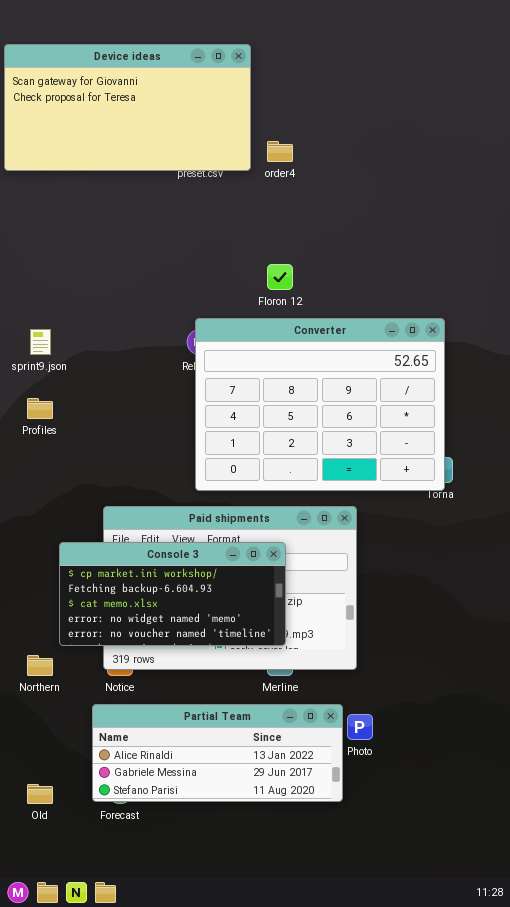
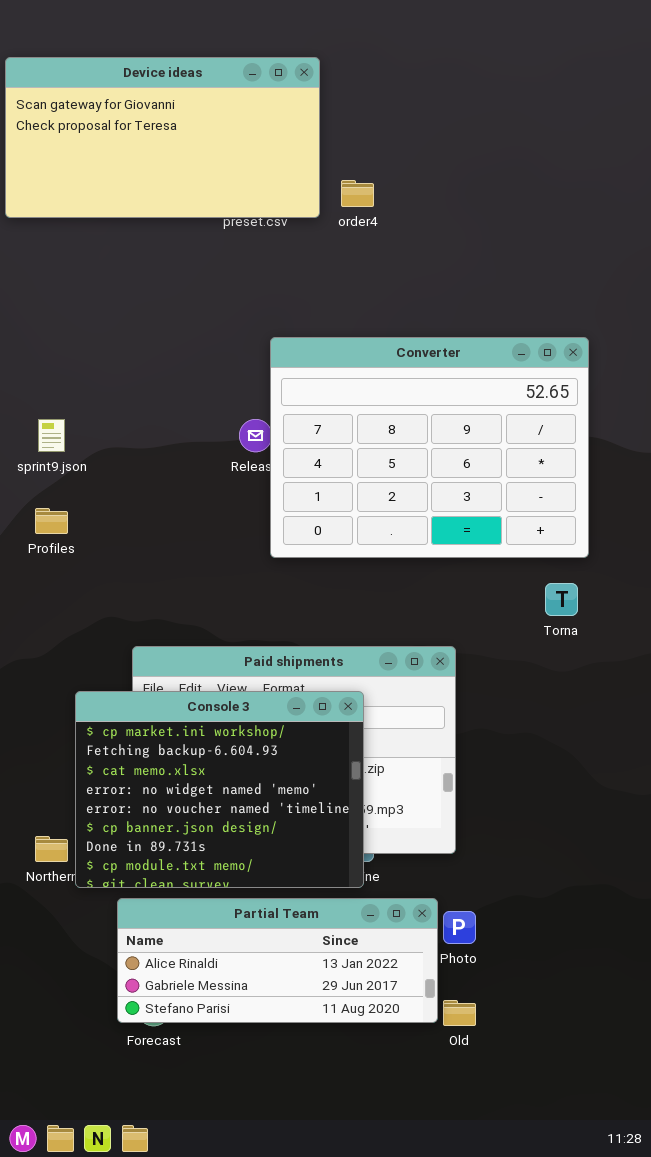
Converter: [195,318,445,491] -> [270,337,589,558], moved
Console 3: [59,542,286,646] -> [75,691,364,888], resized
Old: [27,784,53,804] -> [443,1000,476,1026], moved

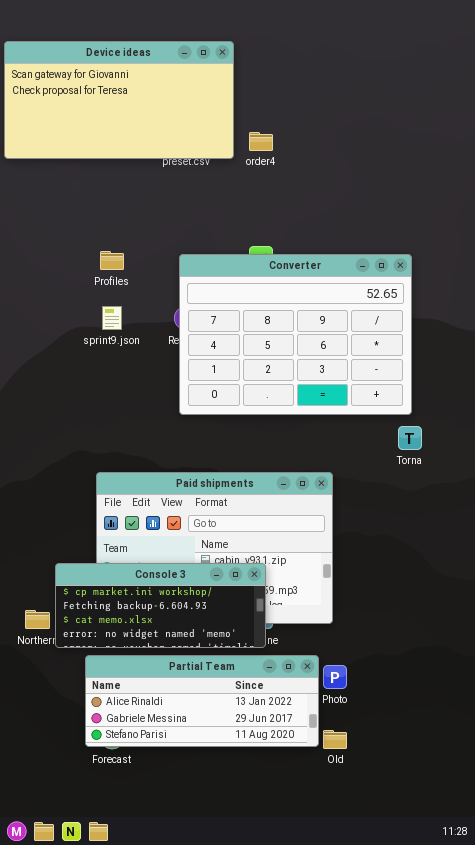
Converter: [270,337,589,558] -> [179,254,412,415], moved
sprint9.json: [38,419,65,452] -> [102,306,122,330], moved
Profiles: [35,508,68,534] -> [100,251,124,270], moved
Console 3: [75,691,364,888] -> [55,563,266,648], resized

